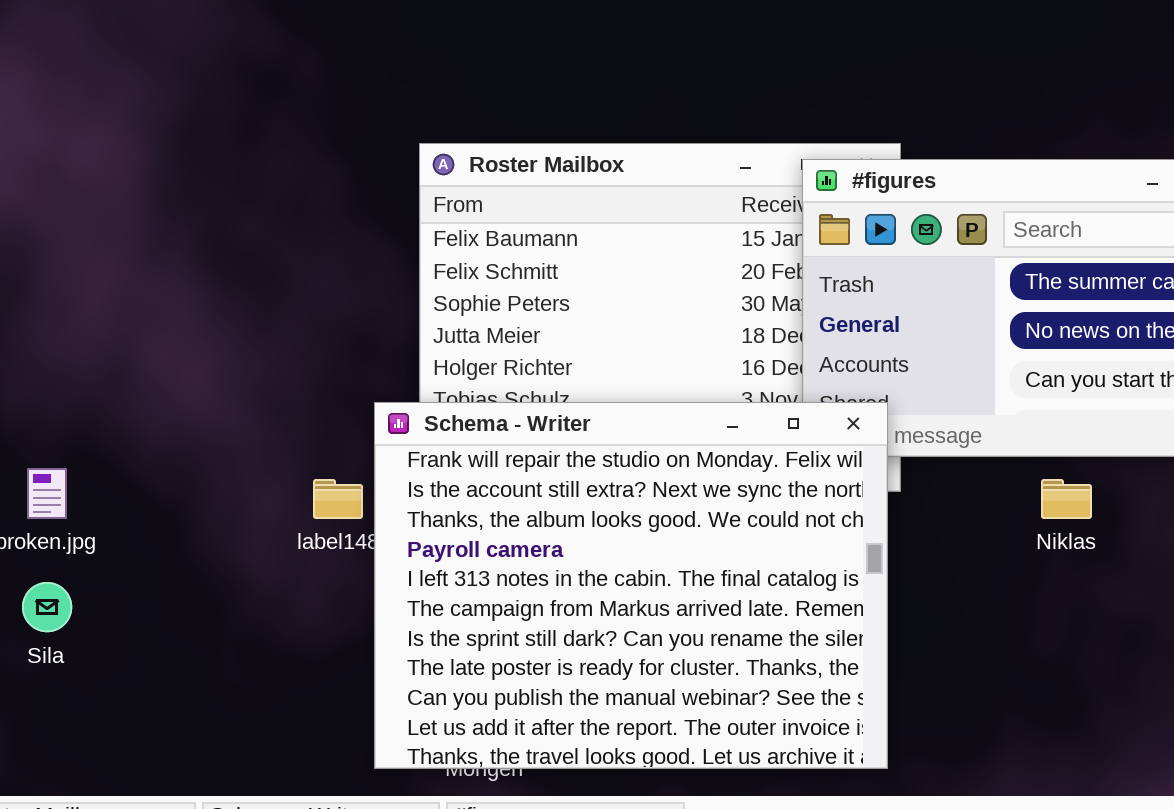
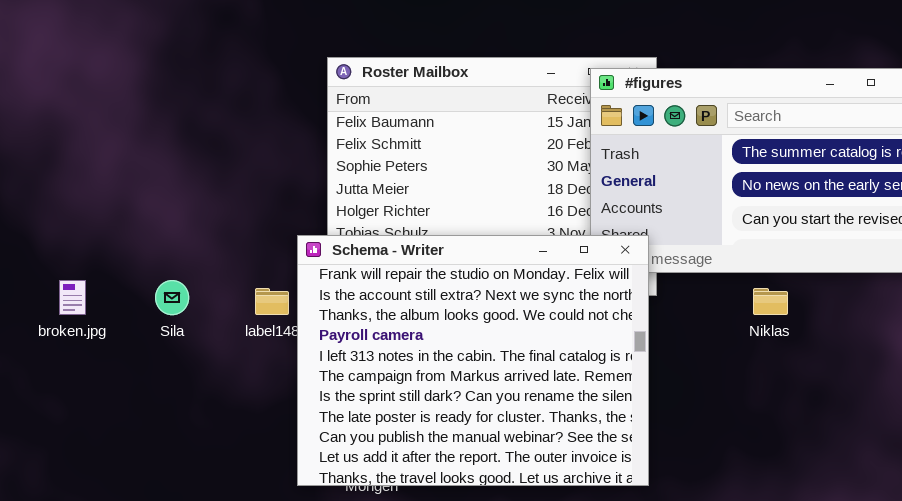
Sila: [22,582,72,632] -> [155,280,189,315], moved

